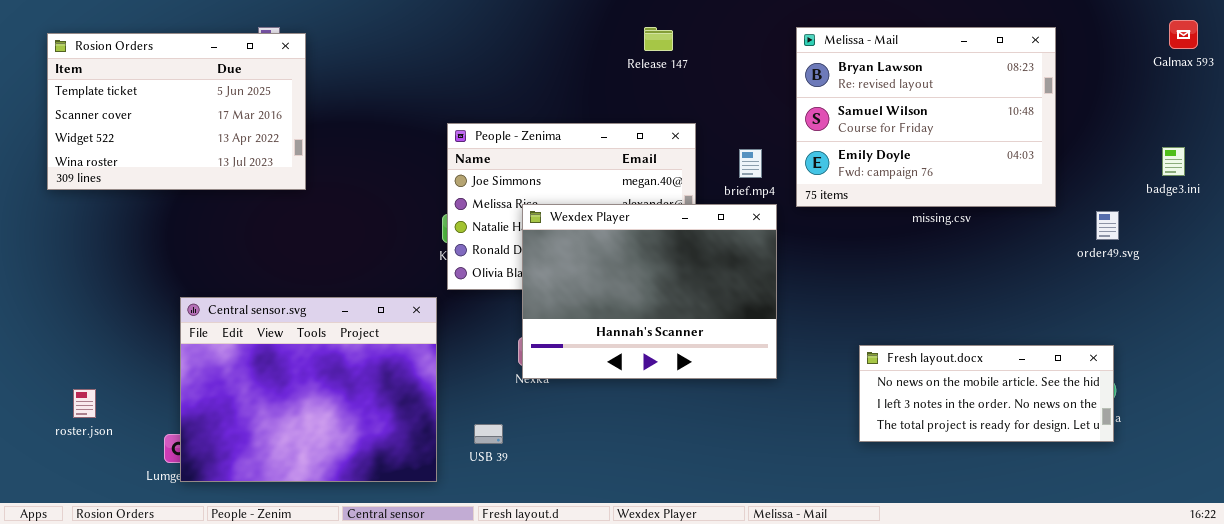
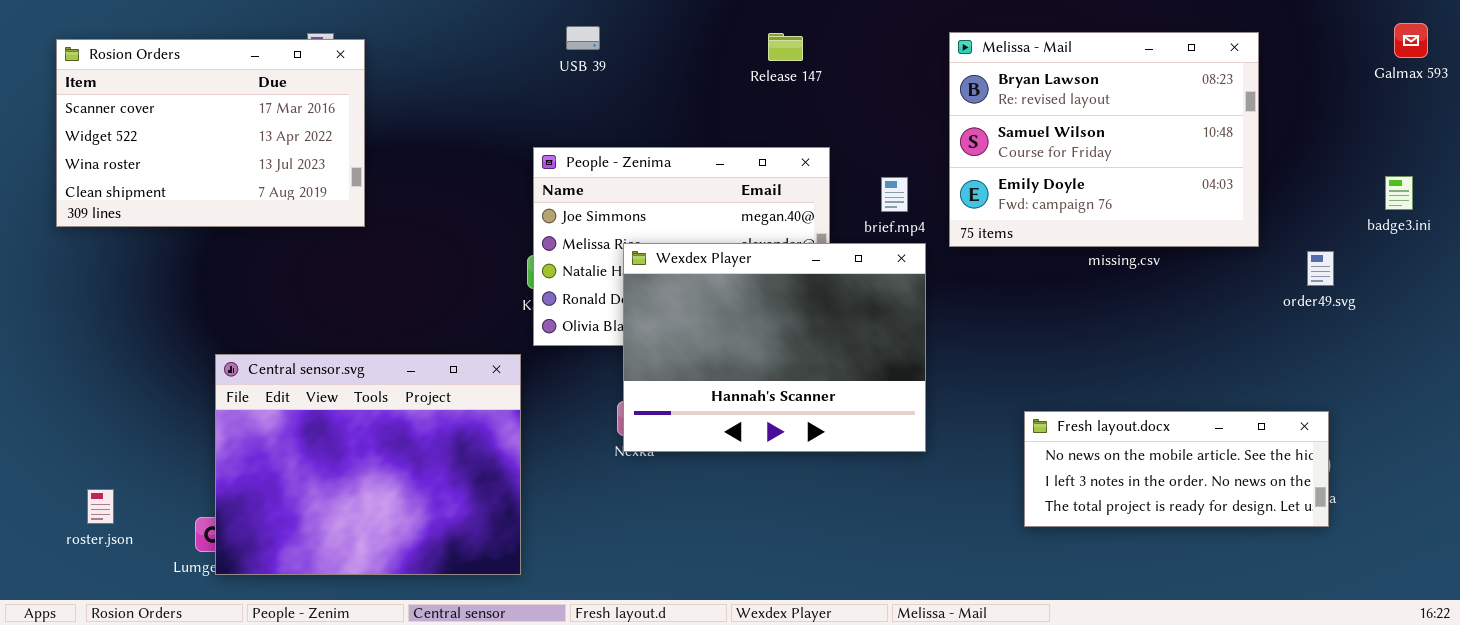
Rosion Orders: [47,33,306,190] -> [56,39,365,227], scrolled down 1 row
roster.json: [73,389,96,418] -> [87,489,114,524], moved
USB 39: [474,424,503,444] -> [566,26,600,50], moved

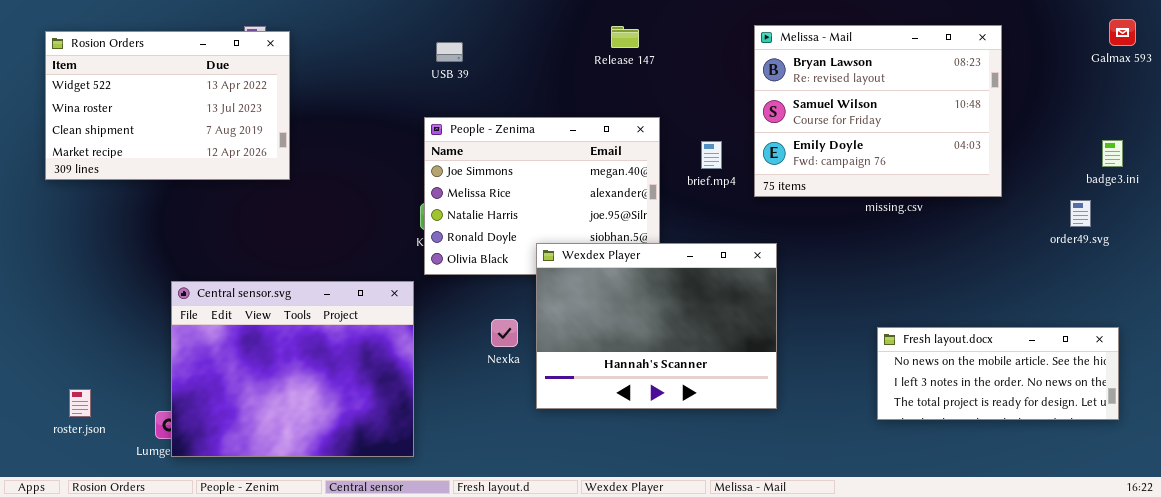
USB 39: [566,26,600,50] -> [436,42,463,62], moved
Rosion Orders: [56,39,365,227] -> [45,31,290,180], scrolled down 1 row
Wexdex Player: [623,243,926,452] -> [536,243,777,409], moved
order49.svg: [1307,251,1334,286] -> [1070,200,1091,227], moved
Fresh layout.docx: [1024,411,1329,527] -> [877,327,1119,420], moved

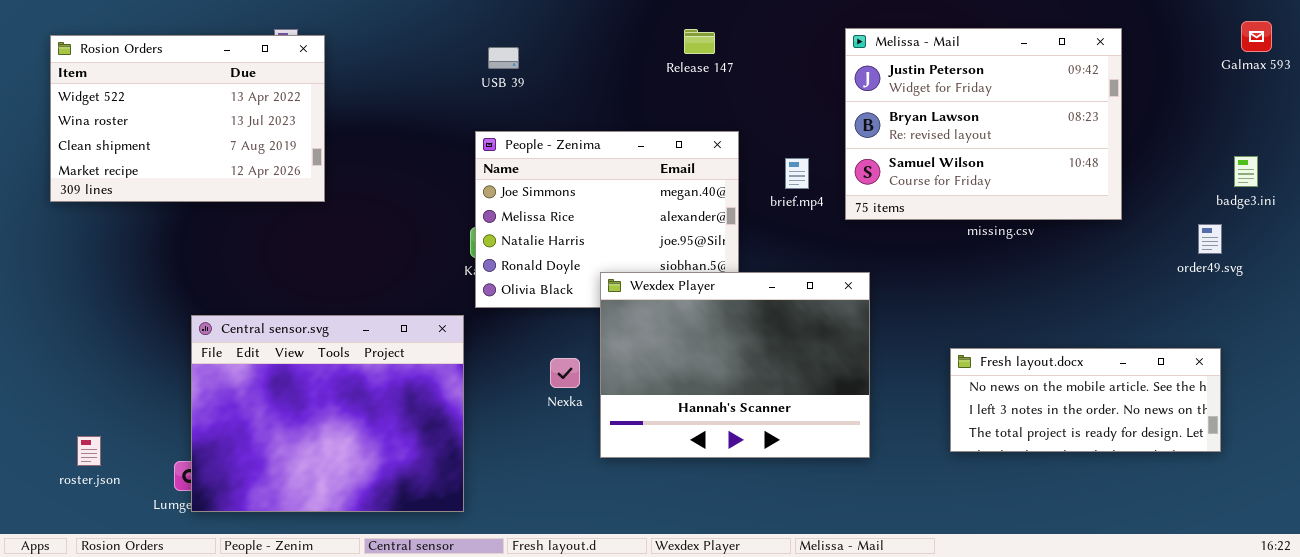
Melissa - Mail: [754,25,1002,197] -> [845,28,1122,220], scrolled up 1 row
Fresh layout.docx: [877,327,1119,420] -> [950,348,1221,452], moved

